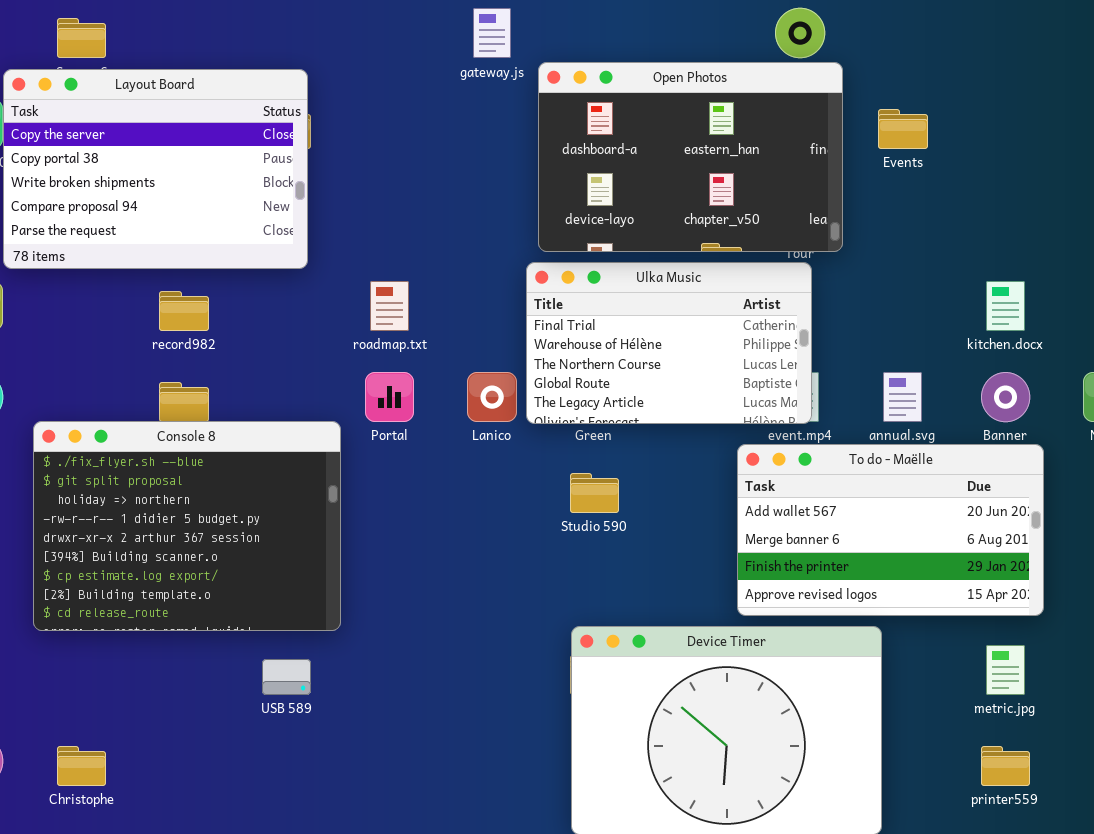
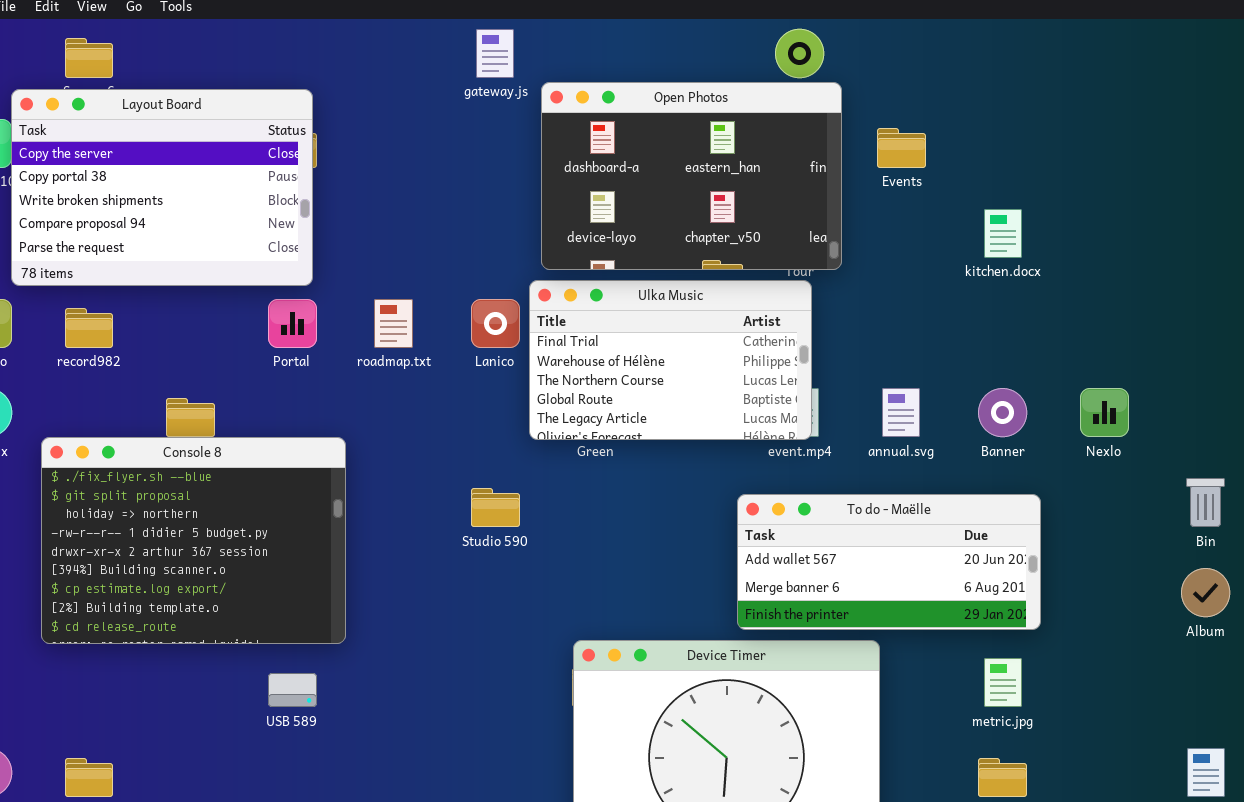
kitchen.docx: [986,281,1025,331] -> [984,209,1022,258], moved
record982: [159,291,209,331] -> [65,308,113,348], moved
Portal: [365,372,414,422] -> [268,299,317,348], moved
Lanico: [467,372,517,422] -> [471,299,520,348], moved
To do - Maëlle: [737,444,1044,616] -> [737,494,1041,630], resized
Studio 590: [570,473,619,513] -> [471,488,520,527], moved

